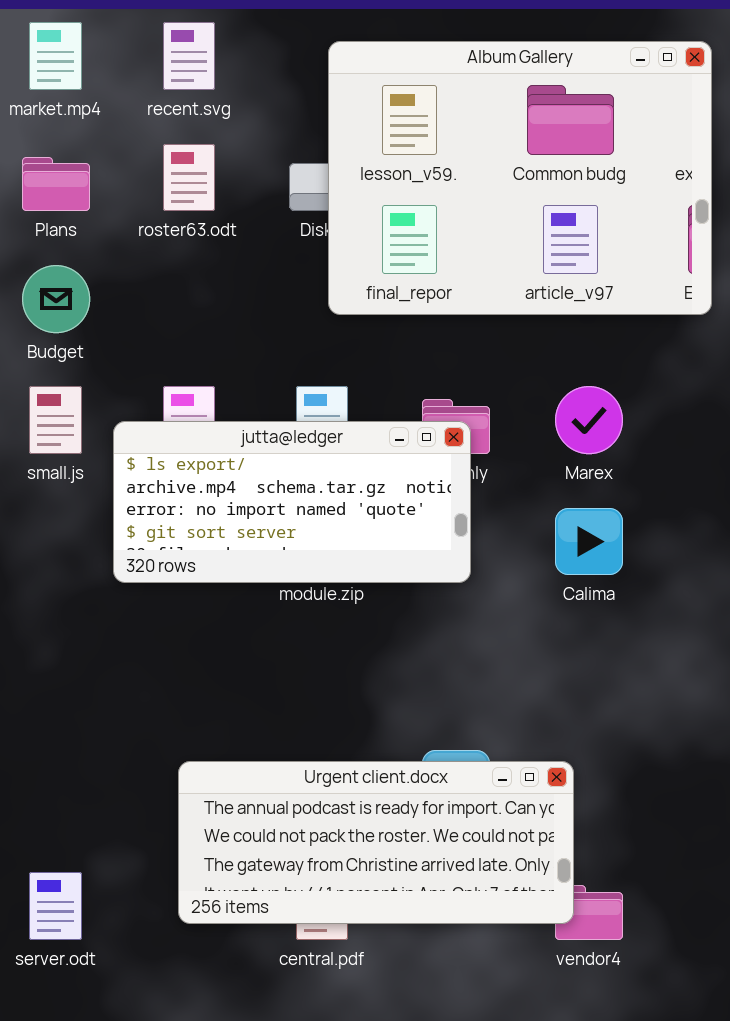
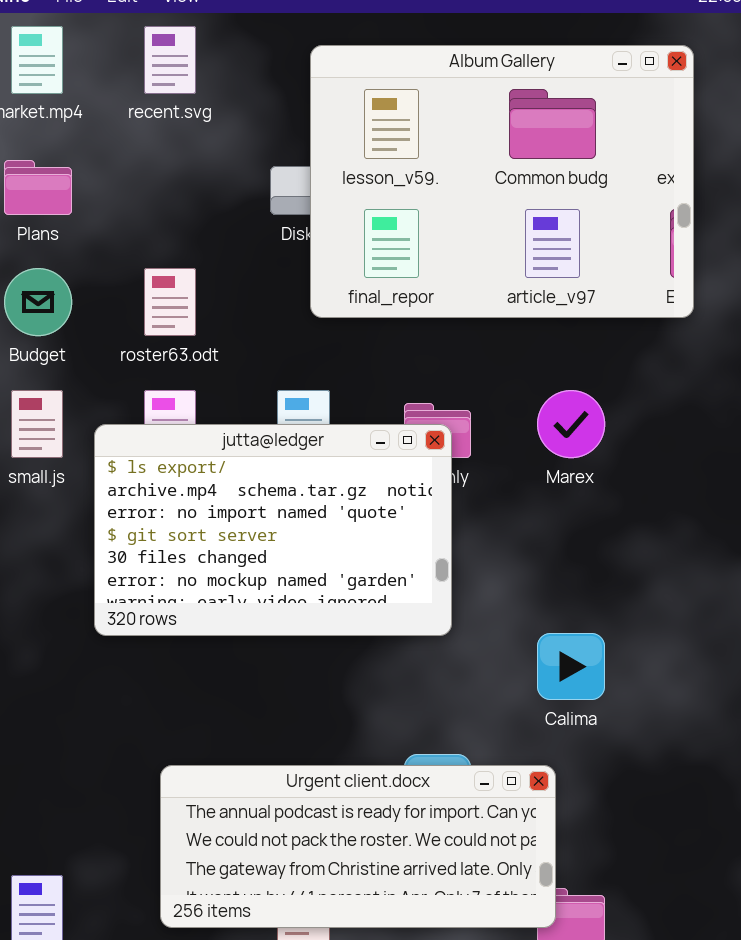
roster63.odt: [163,144,215,211] -> [144,268,196,336], moved
jutta@ledger: [113,421,471,583] -> [94,424,452,636], resized
Calima: [555,508,623,575] -> [537,633,605,700], moved

